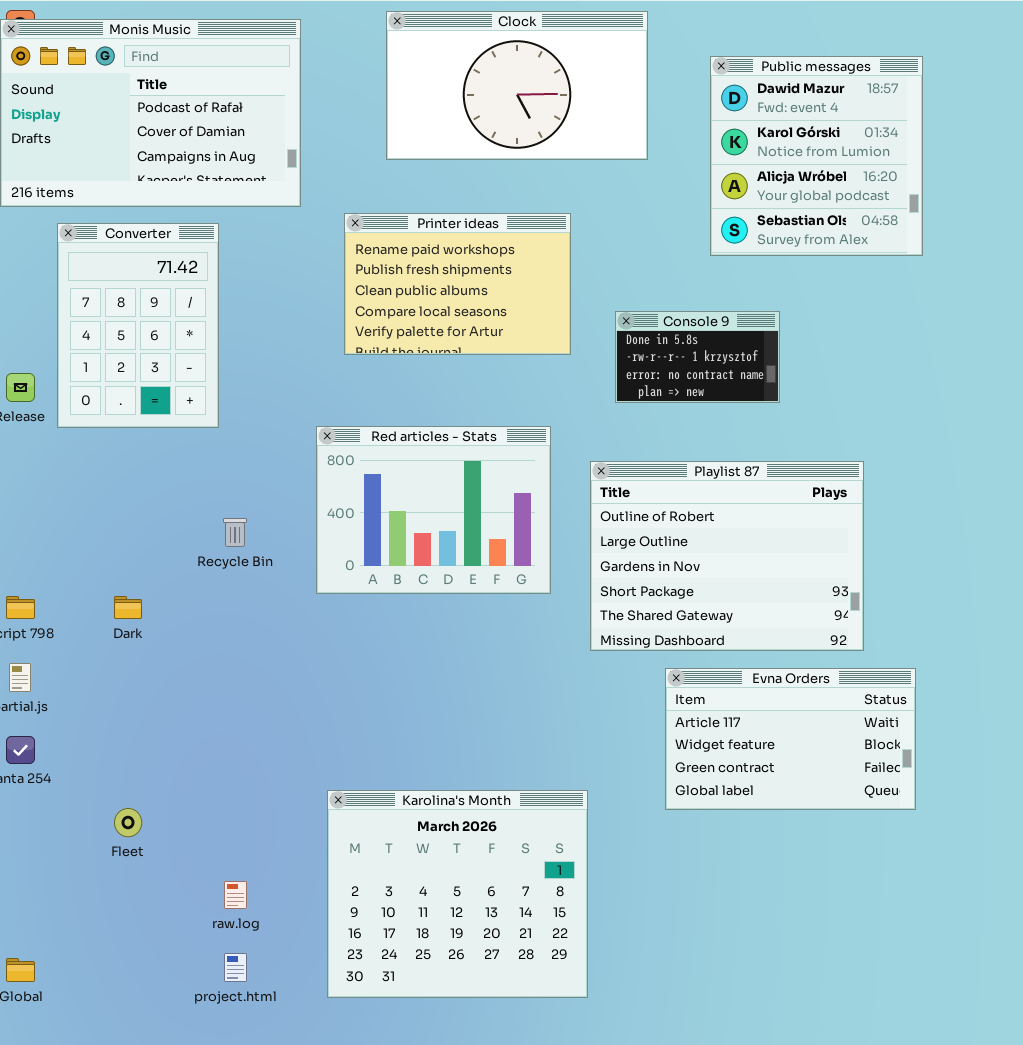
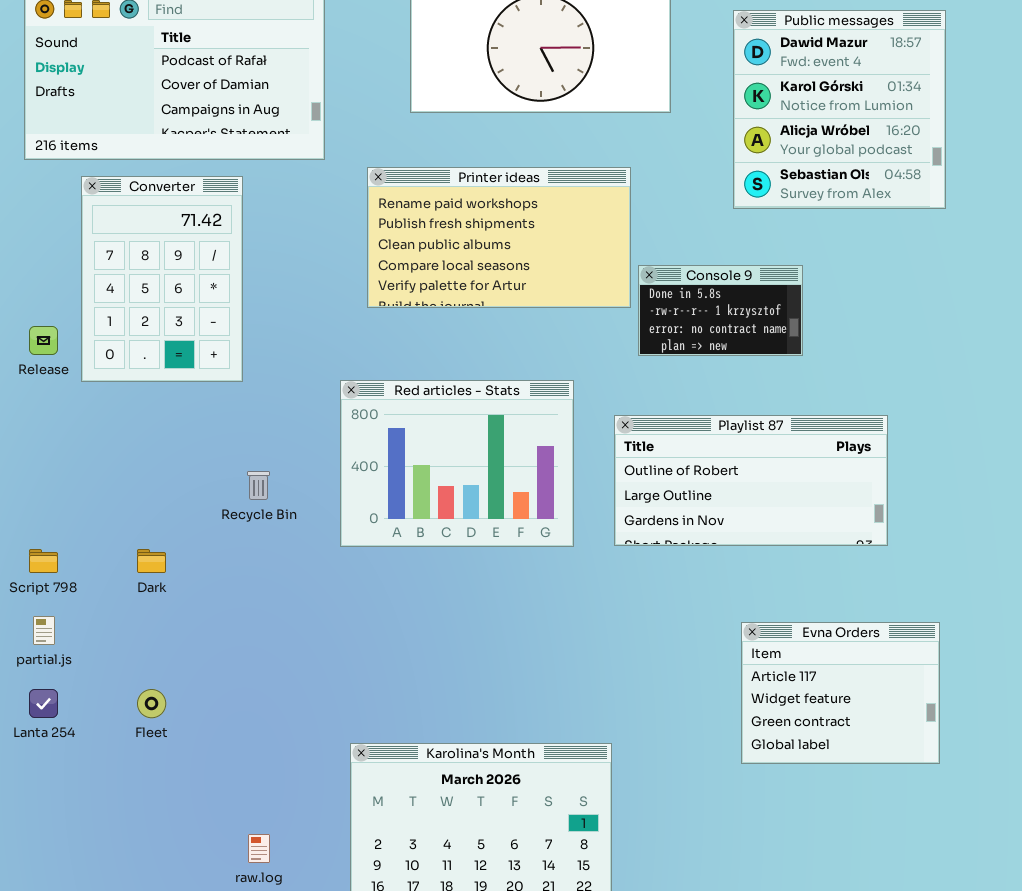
Printer ideas: [344,213,571,355] -> [367,167,631,308], resized
Playlist 87: [590,461,864,651] -> [614,415,888,546], resized
Evna Orders: [665,668,916,810] -> [741,622,940,764], resized
Fleet: [114,808,142,837] -> [137,689,166,718], moved

